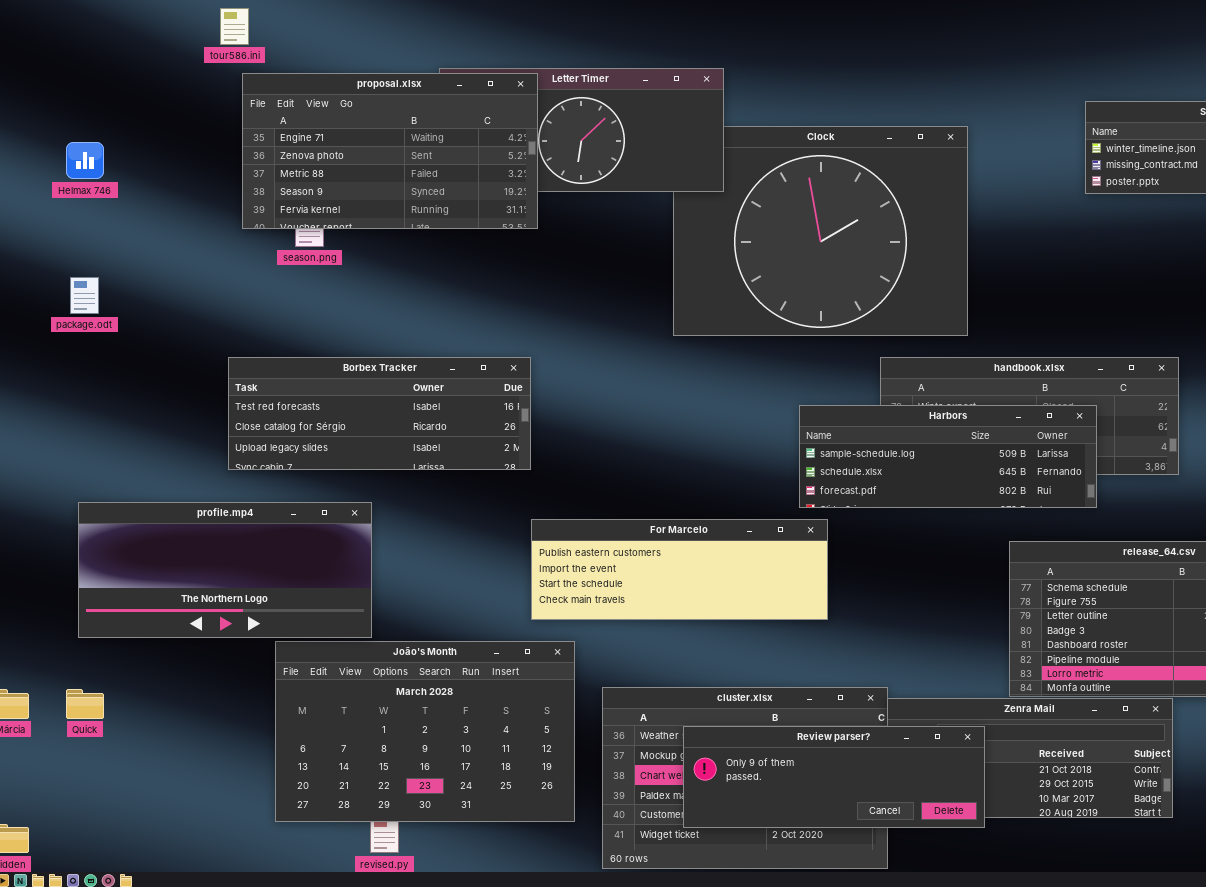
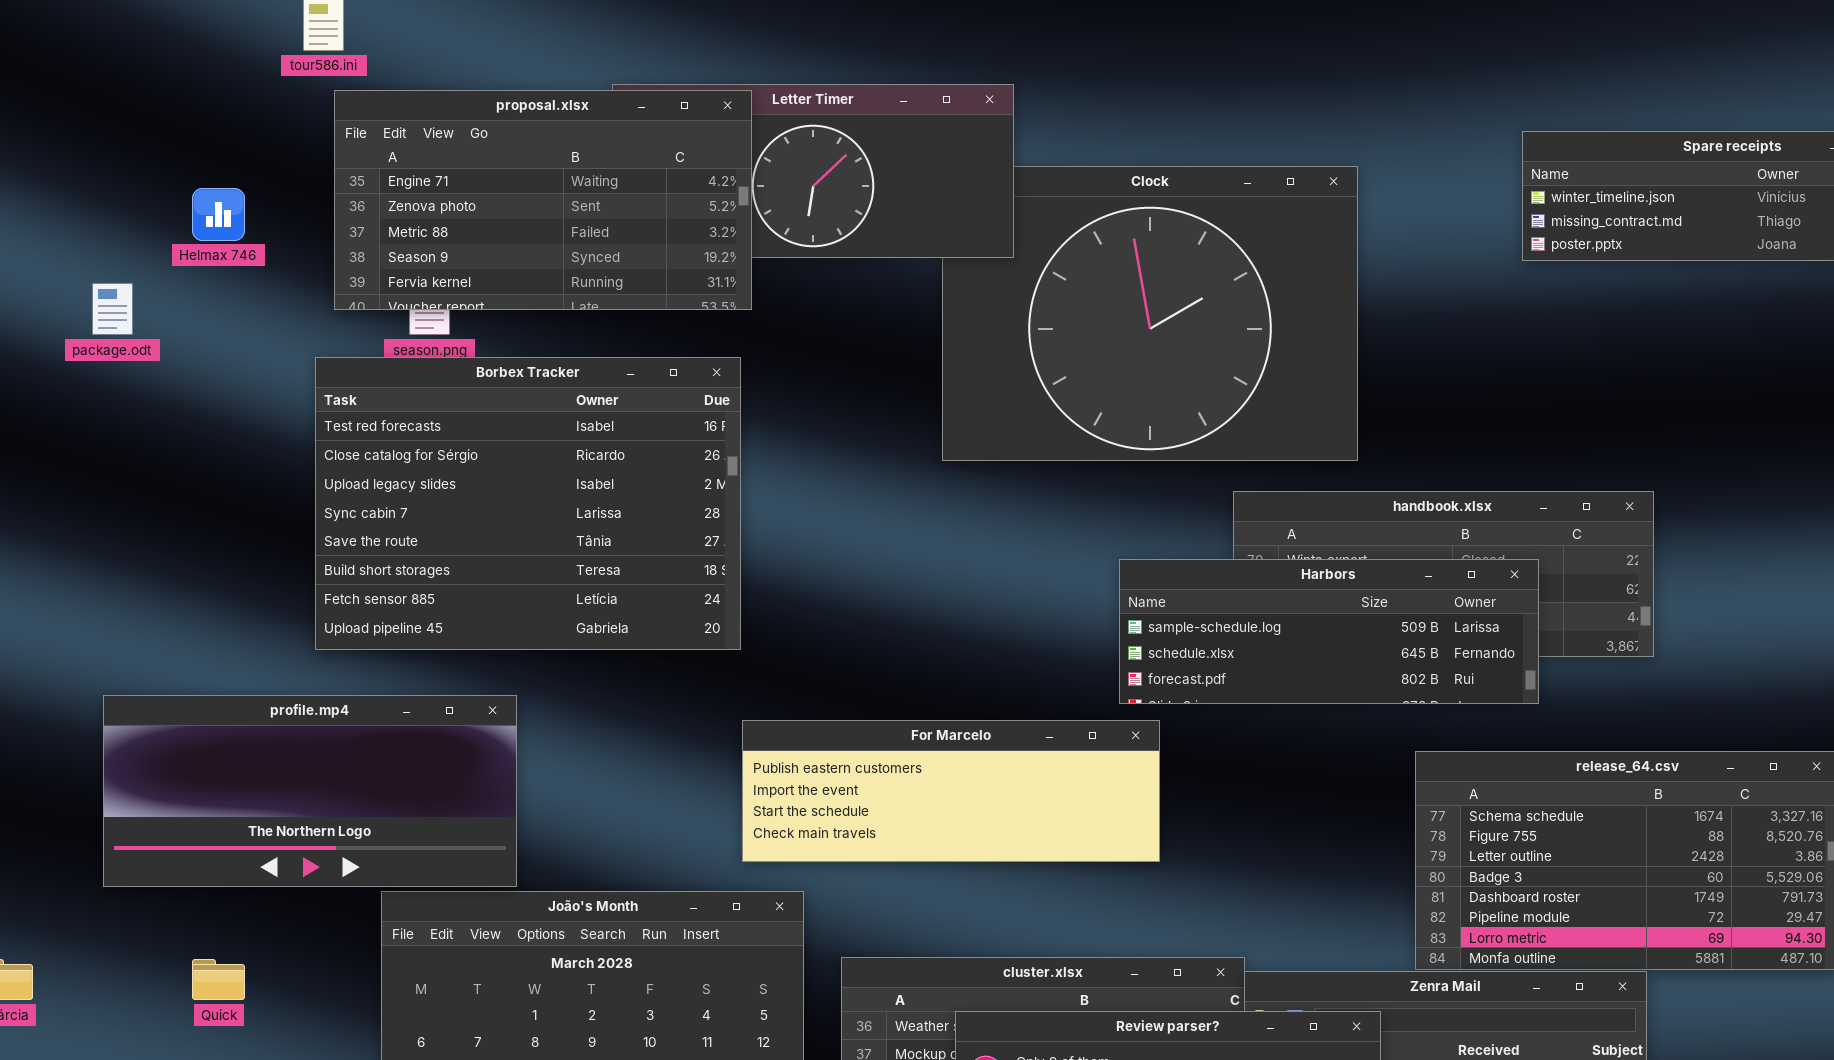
Helmax 746: [66,142,104,179] -> [192,188,245,241], moved
package.odt: [70,277,99,314] -> [92,283,133,335], moved
Borbex Tracker: [228,357,531,470] -> [315,357,741,650], resized
Quick: [66,689,104,719] -> [192,959,245,1000], moved

